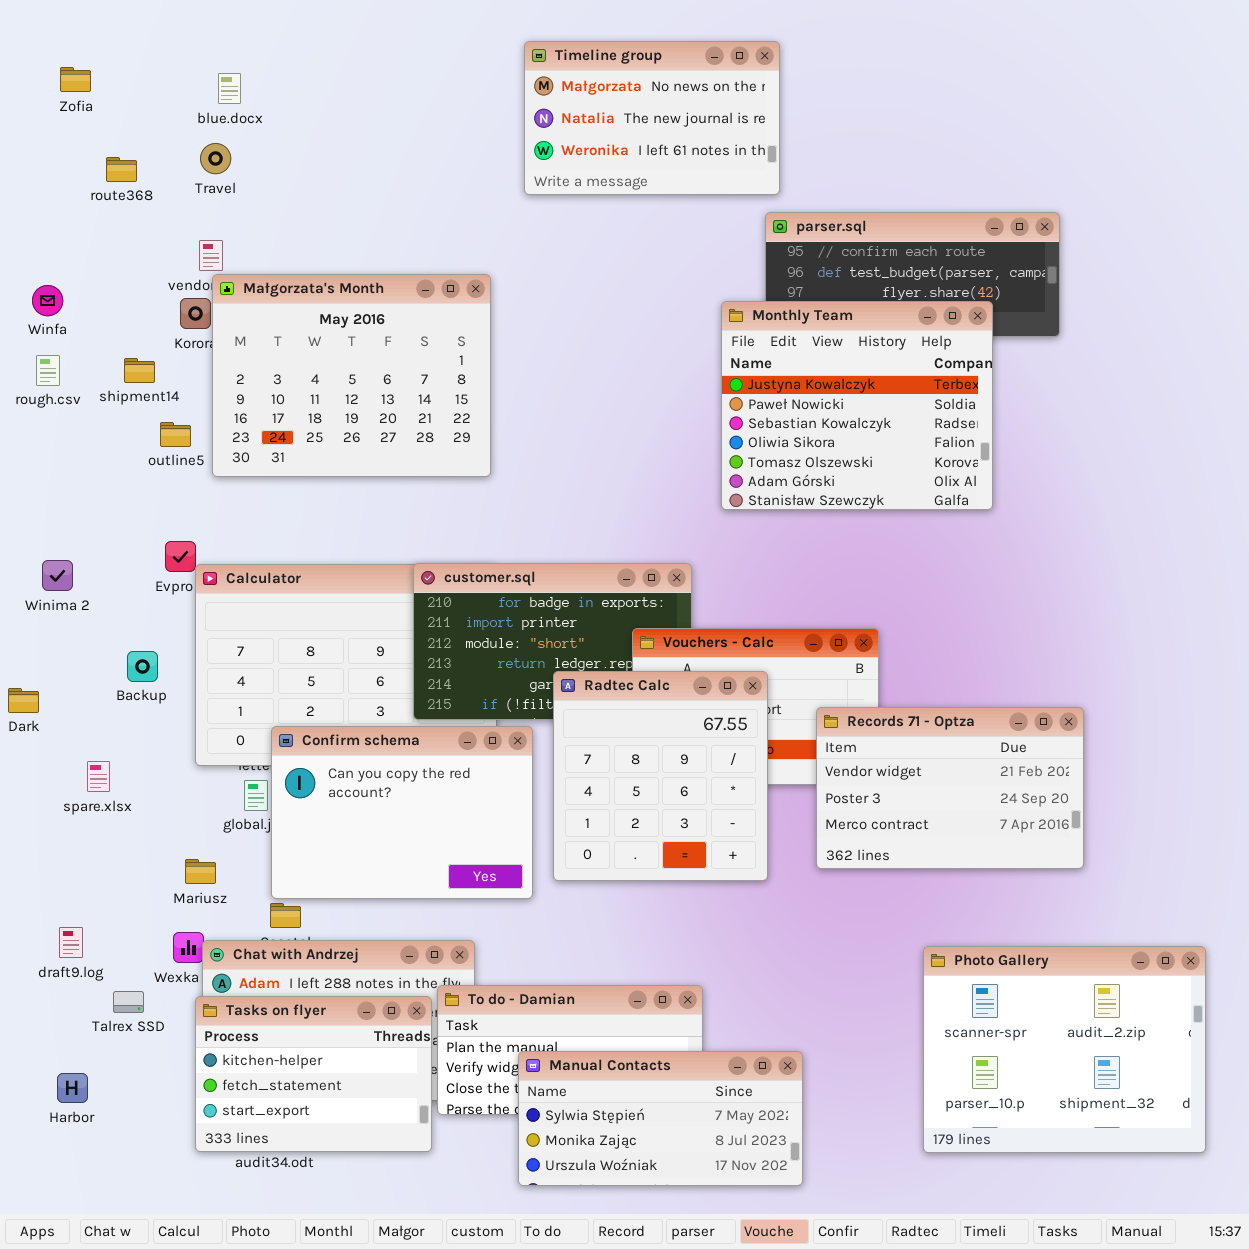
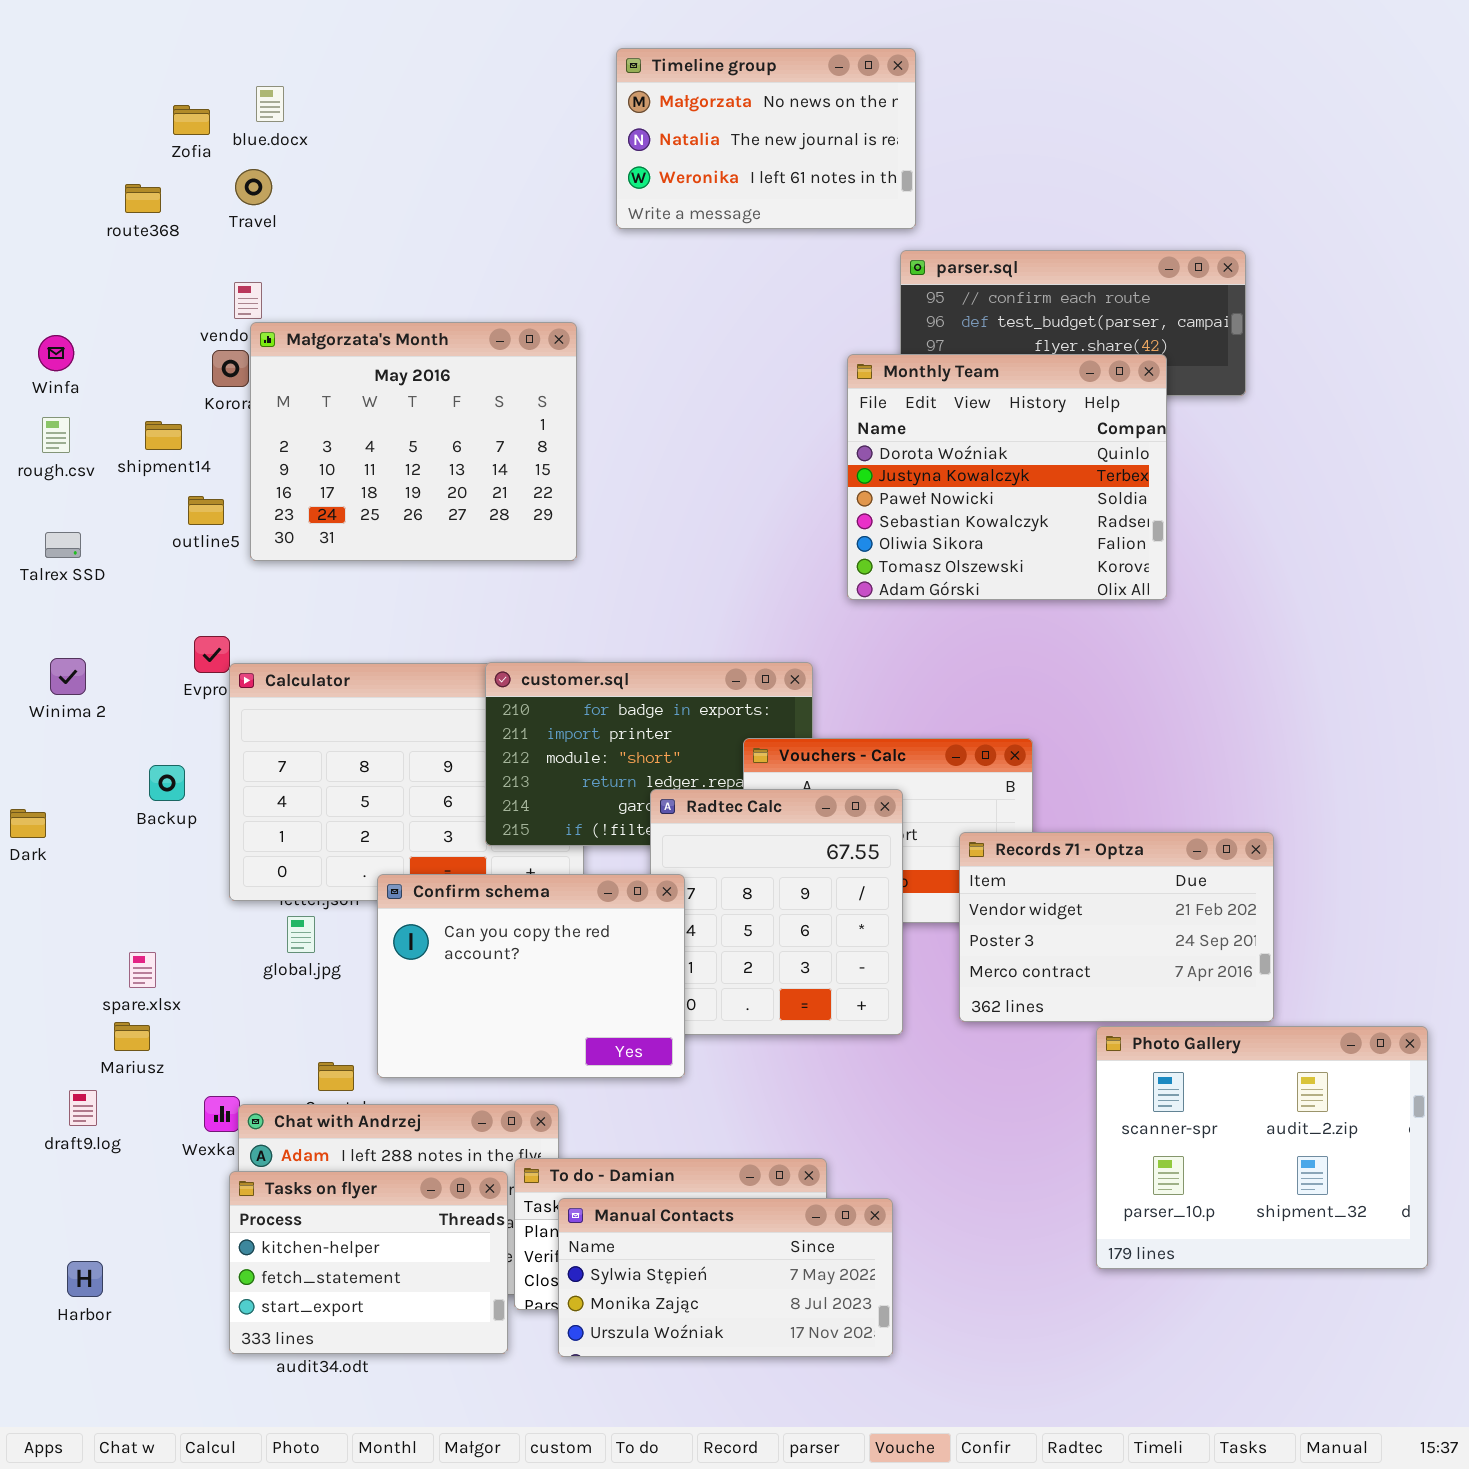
Zofia: [60,67,91,92] -> [173,105,210,135], moved
Monthly Team: [721,301,993,510] -> [847,354,1167,600], scrolled up 1 row
Confirm schema: [271,726,533,899] -> [377,874,685,1078], moved
spare.xlsx: [87,761,110,792] -> [129,952,156,988], moved
Mariusz: [185,859,216,884] -> [114,1022,150,1051], moved
Photo Gallery: [923,946,1206,1153] -> [1096,1026,1428,1269], moved
Talrex SSD: [113,991,144,1013] -> [45,532,81,558], moved
Manual Contacts: [518,1051,803,1186] -> [558,1198,893,1357], moved

